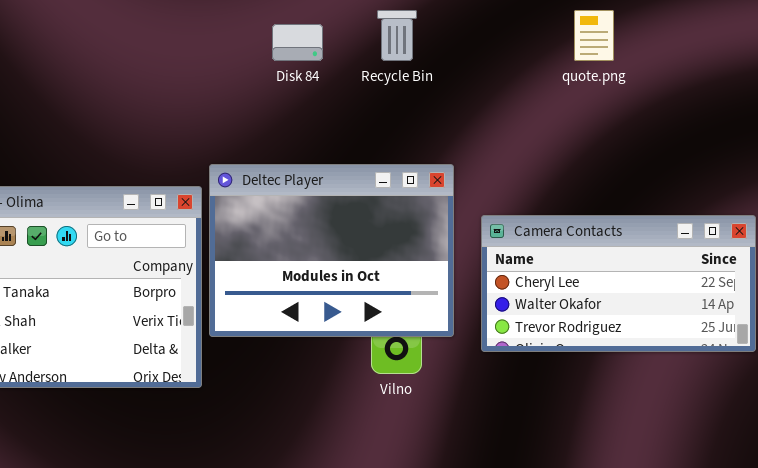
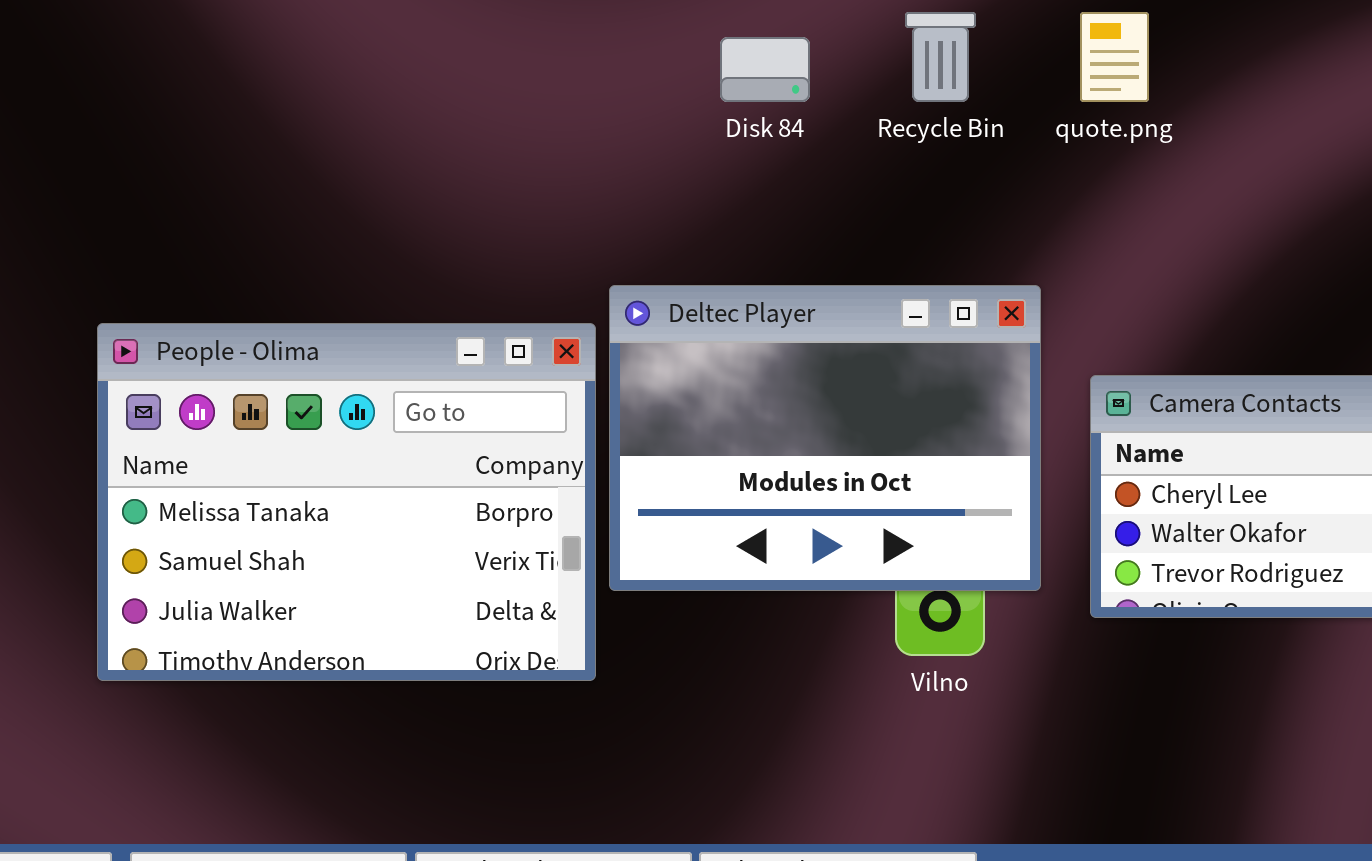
quote.png: [574,10,614,61] -> [1080,12,1149,102], moved

